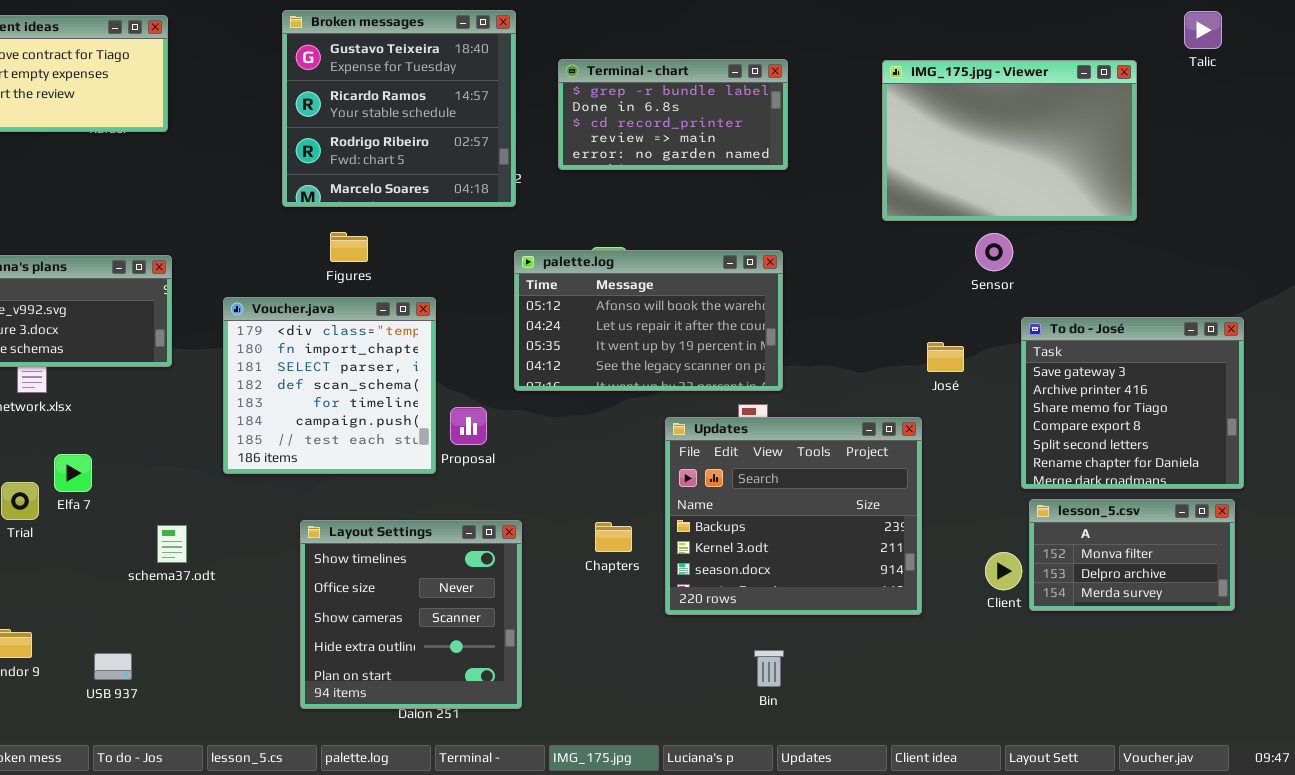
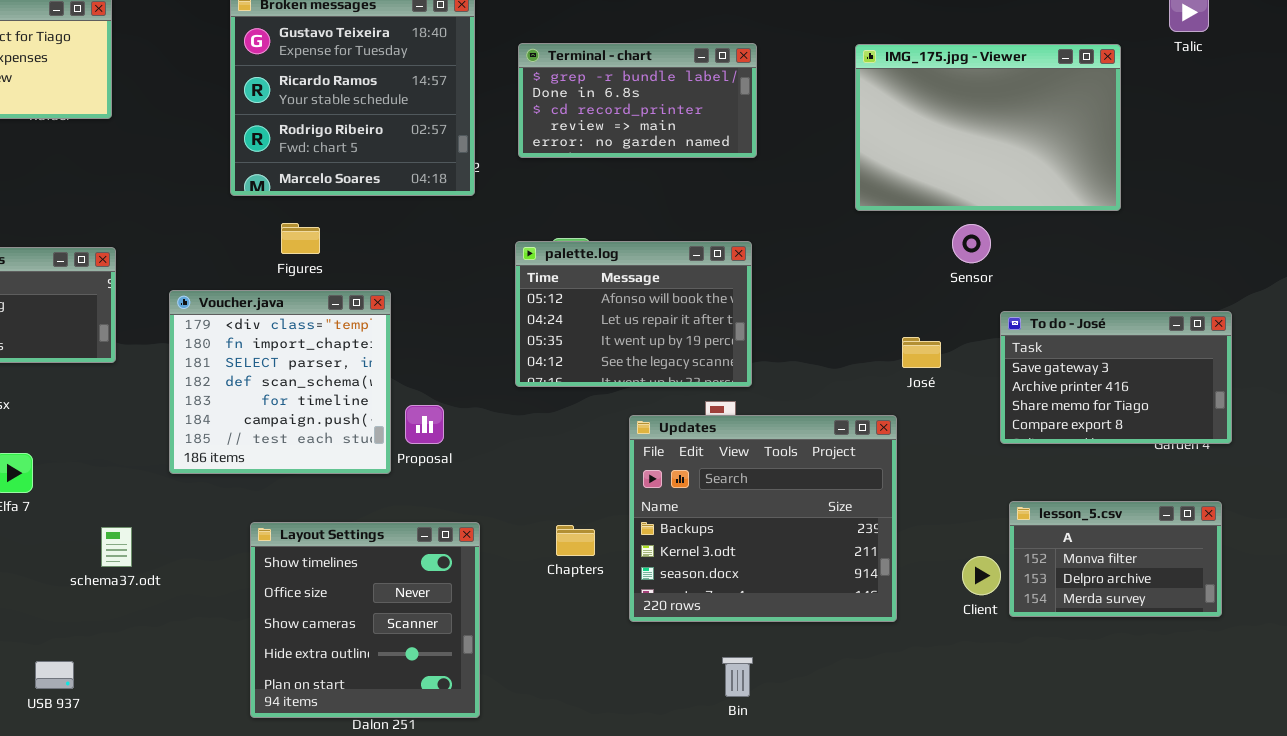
palette.log: [514,250,783,391] -> [515,241,752,387], resized
To do - José: [1021,317,1244,489] -> [1000,311,1232,444], resized

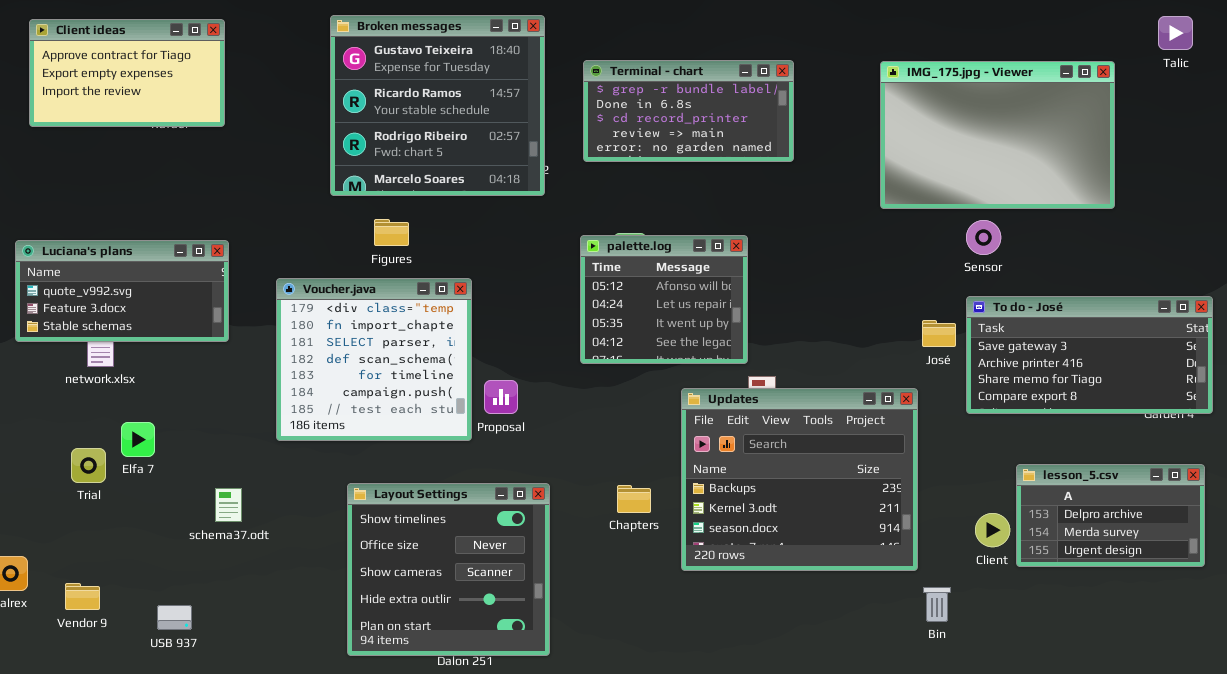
palette.log: [515,241,752,387] -> [580,235,748,364], resized
To do - José: [1000,311,1232,444] -> [966,296,1213,414], resized
lesson_5.csv: [1009,501,1222,617] -> [1016,464,1205,567], scrolled down 1 row
Bin: [722,657,753,697] -> [923,587,951,622], moved

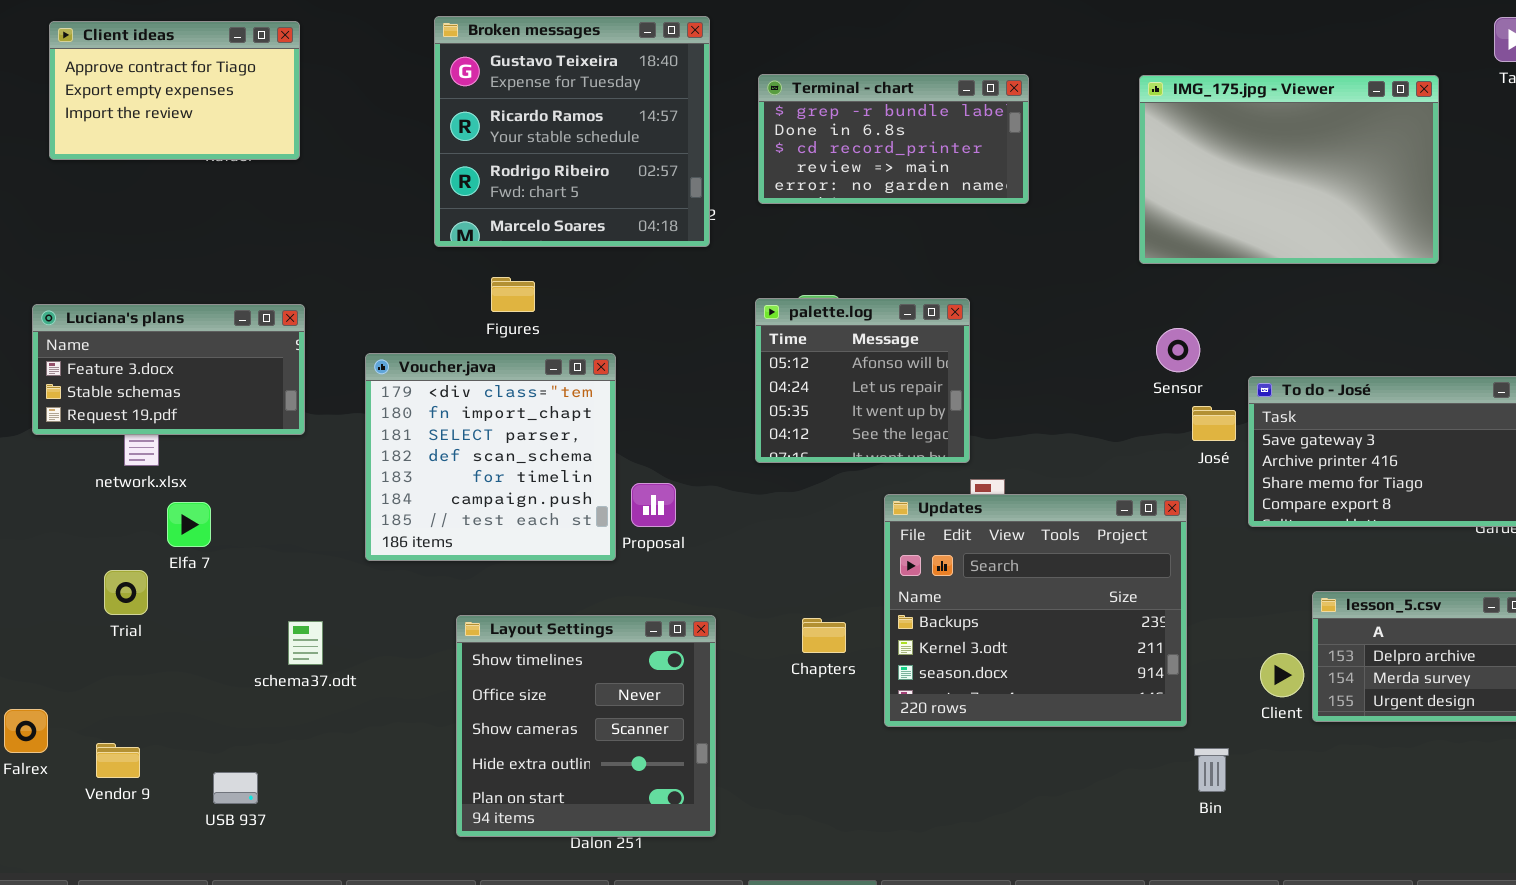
Sensor: [966,220,1001,255] -> [1156,328,1200,372], moved
Luciana's plans: [15,240,229,342] -> [32,304,305,435], scrolled down 1 row
Elfa 7: [121,422,155,457] -> [167,502,211,547], moved

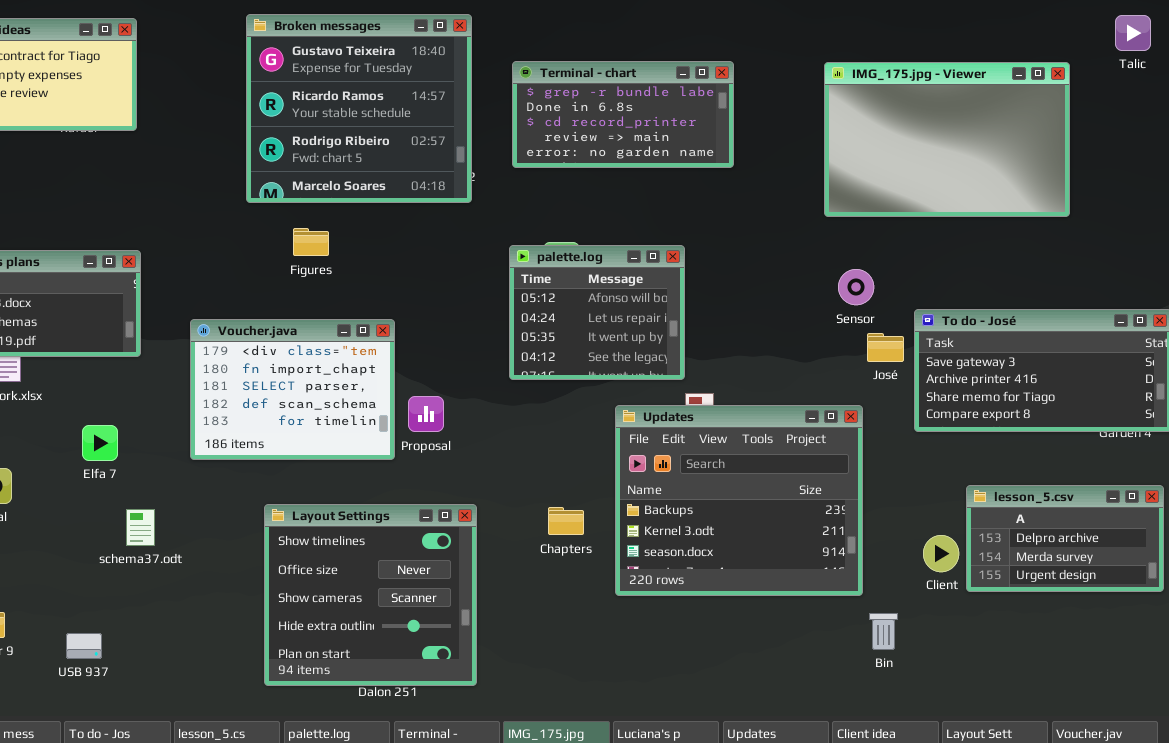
Voucher.java: [365,353,616,561] -> [190,319,395,460], resized
Elfa 7: [167,502,211,547] -> [82,425,118,461], moved

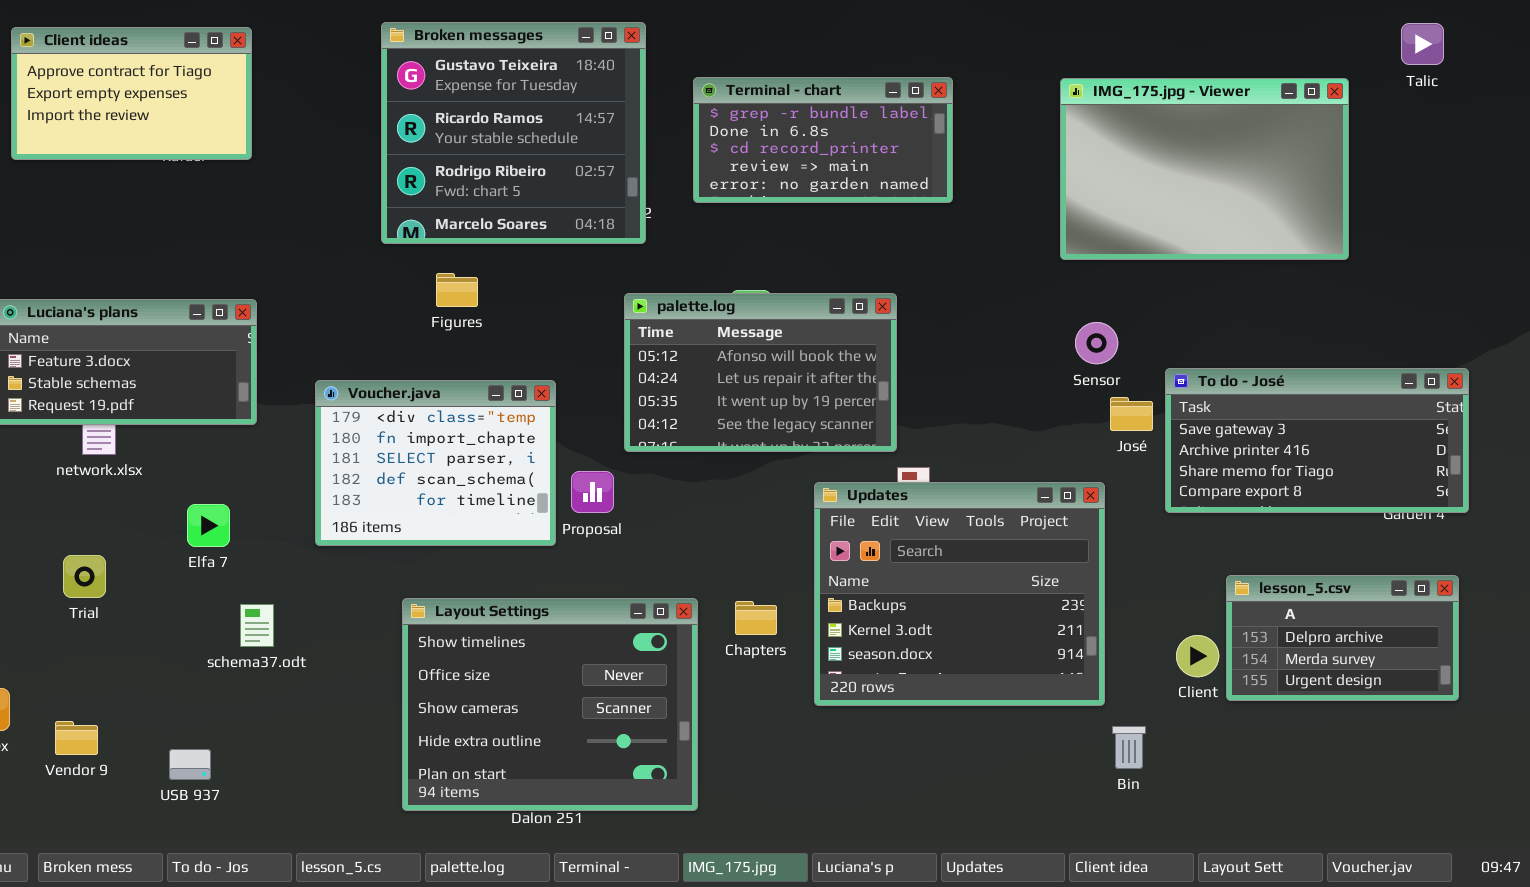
palette.log: [509,245,685,380] -> [624,293,897,452], resized
Layout Settings: [264,504,477,686] -> [402,598,698,811], resized

